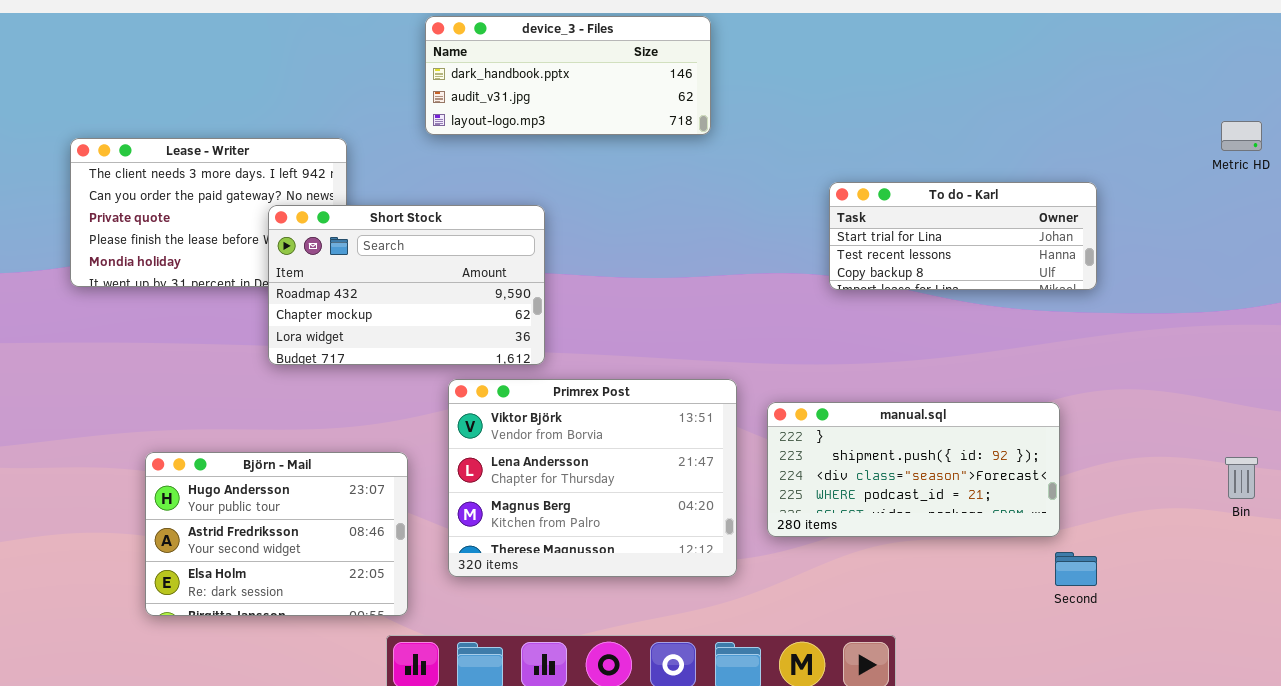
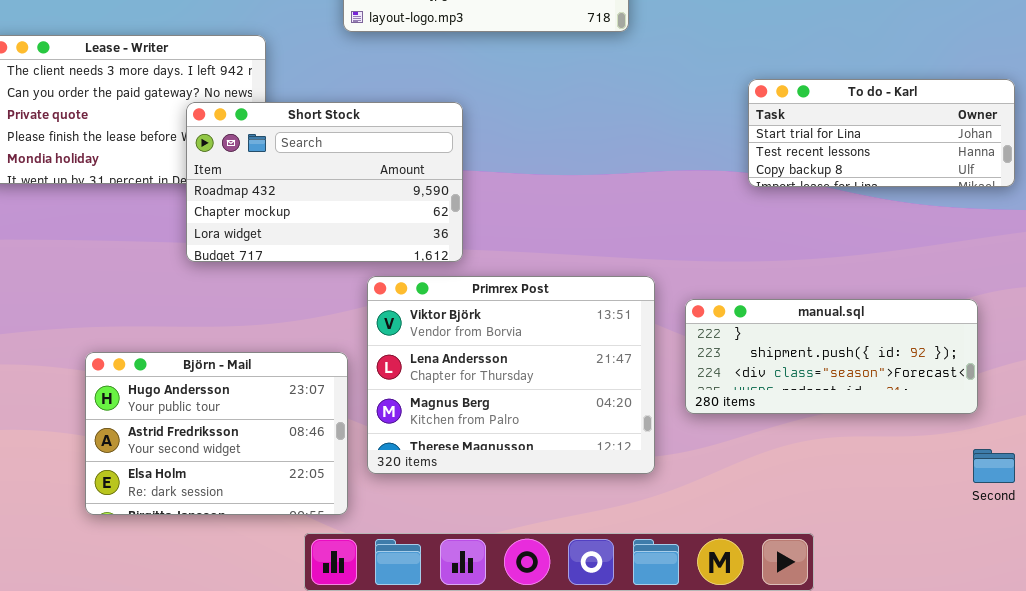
manual.sql: [767,402,1060,537] -> [685,299,978,414], resized
Björn - Mail: [145,452,408,616] -> [85,352,348,515], moved

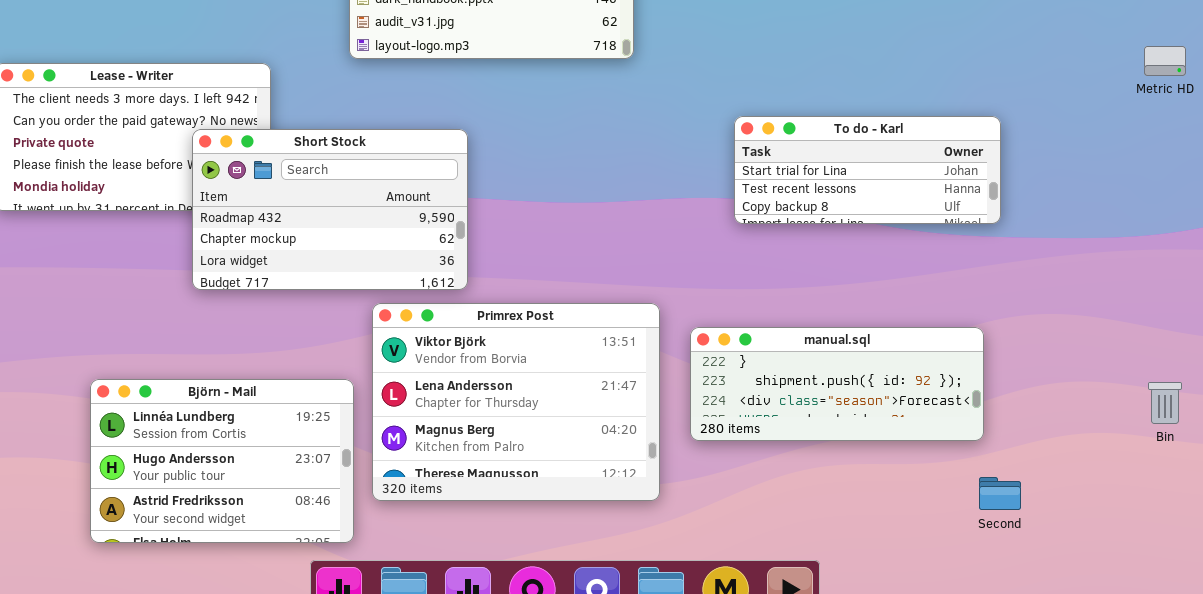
To do - Karl: [748,79,1015,187] -> [734,116,1001,224], moved
Björn - Mail: [85,352,348,515] -> [90,379,354,543], scrolled up 1 row

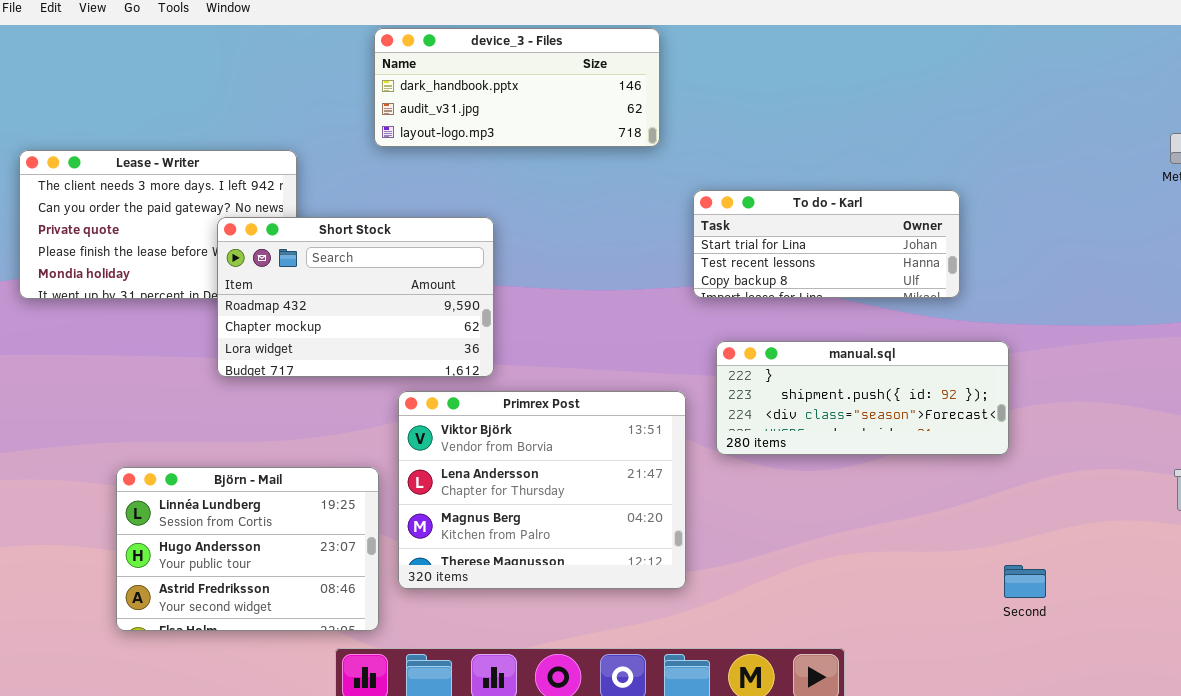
To do - Karl: [734,116,1001,224] -> [693,190,960,298], moved
manual.sql: [690,327,984,441] -> [716,341,1009,455], moved

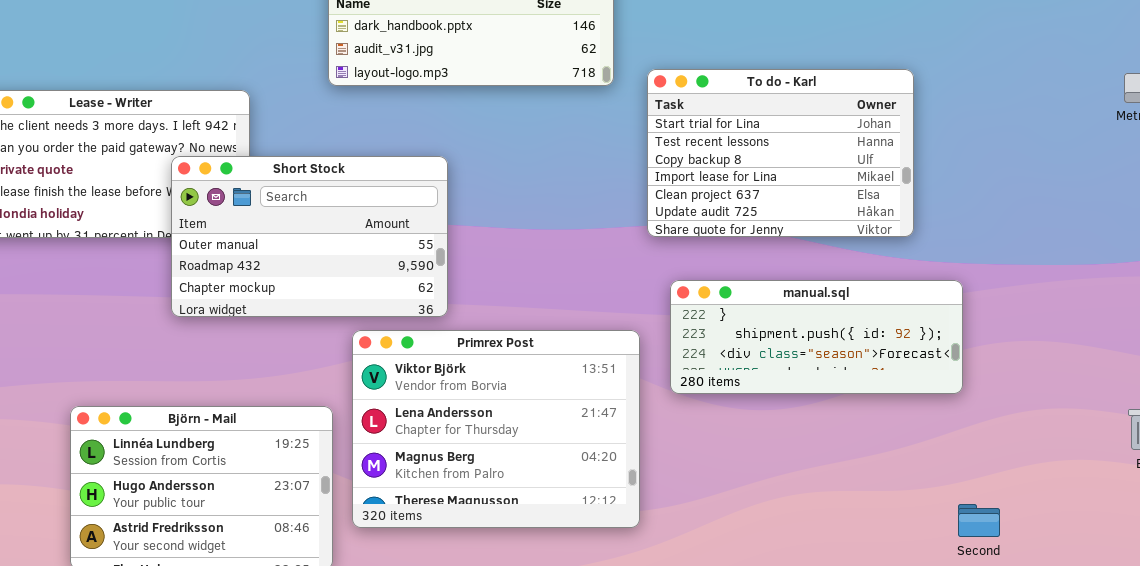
To do - Karl: [693,190,960,298] -> [647,69,914,237], resized
Short Stock: [217,217,494,377] -> [171,156,448,317], scrolled up 1 row

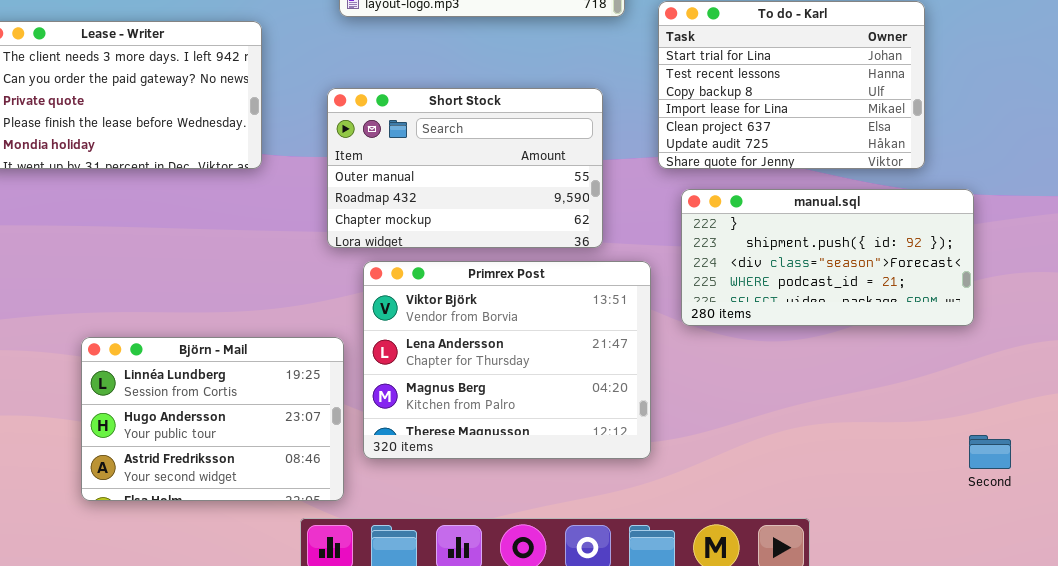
Short Stock: [171,156,448,317] -> [327,88,603,248], moved
manual.sql: [670,280,963,394] -> [681,189,974,326], resized

